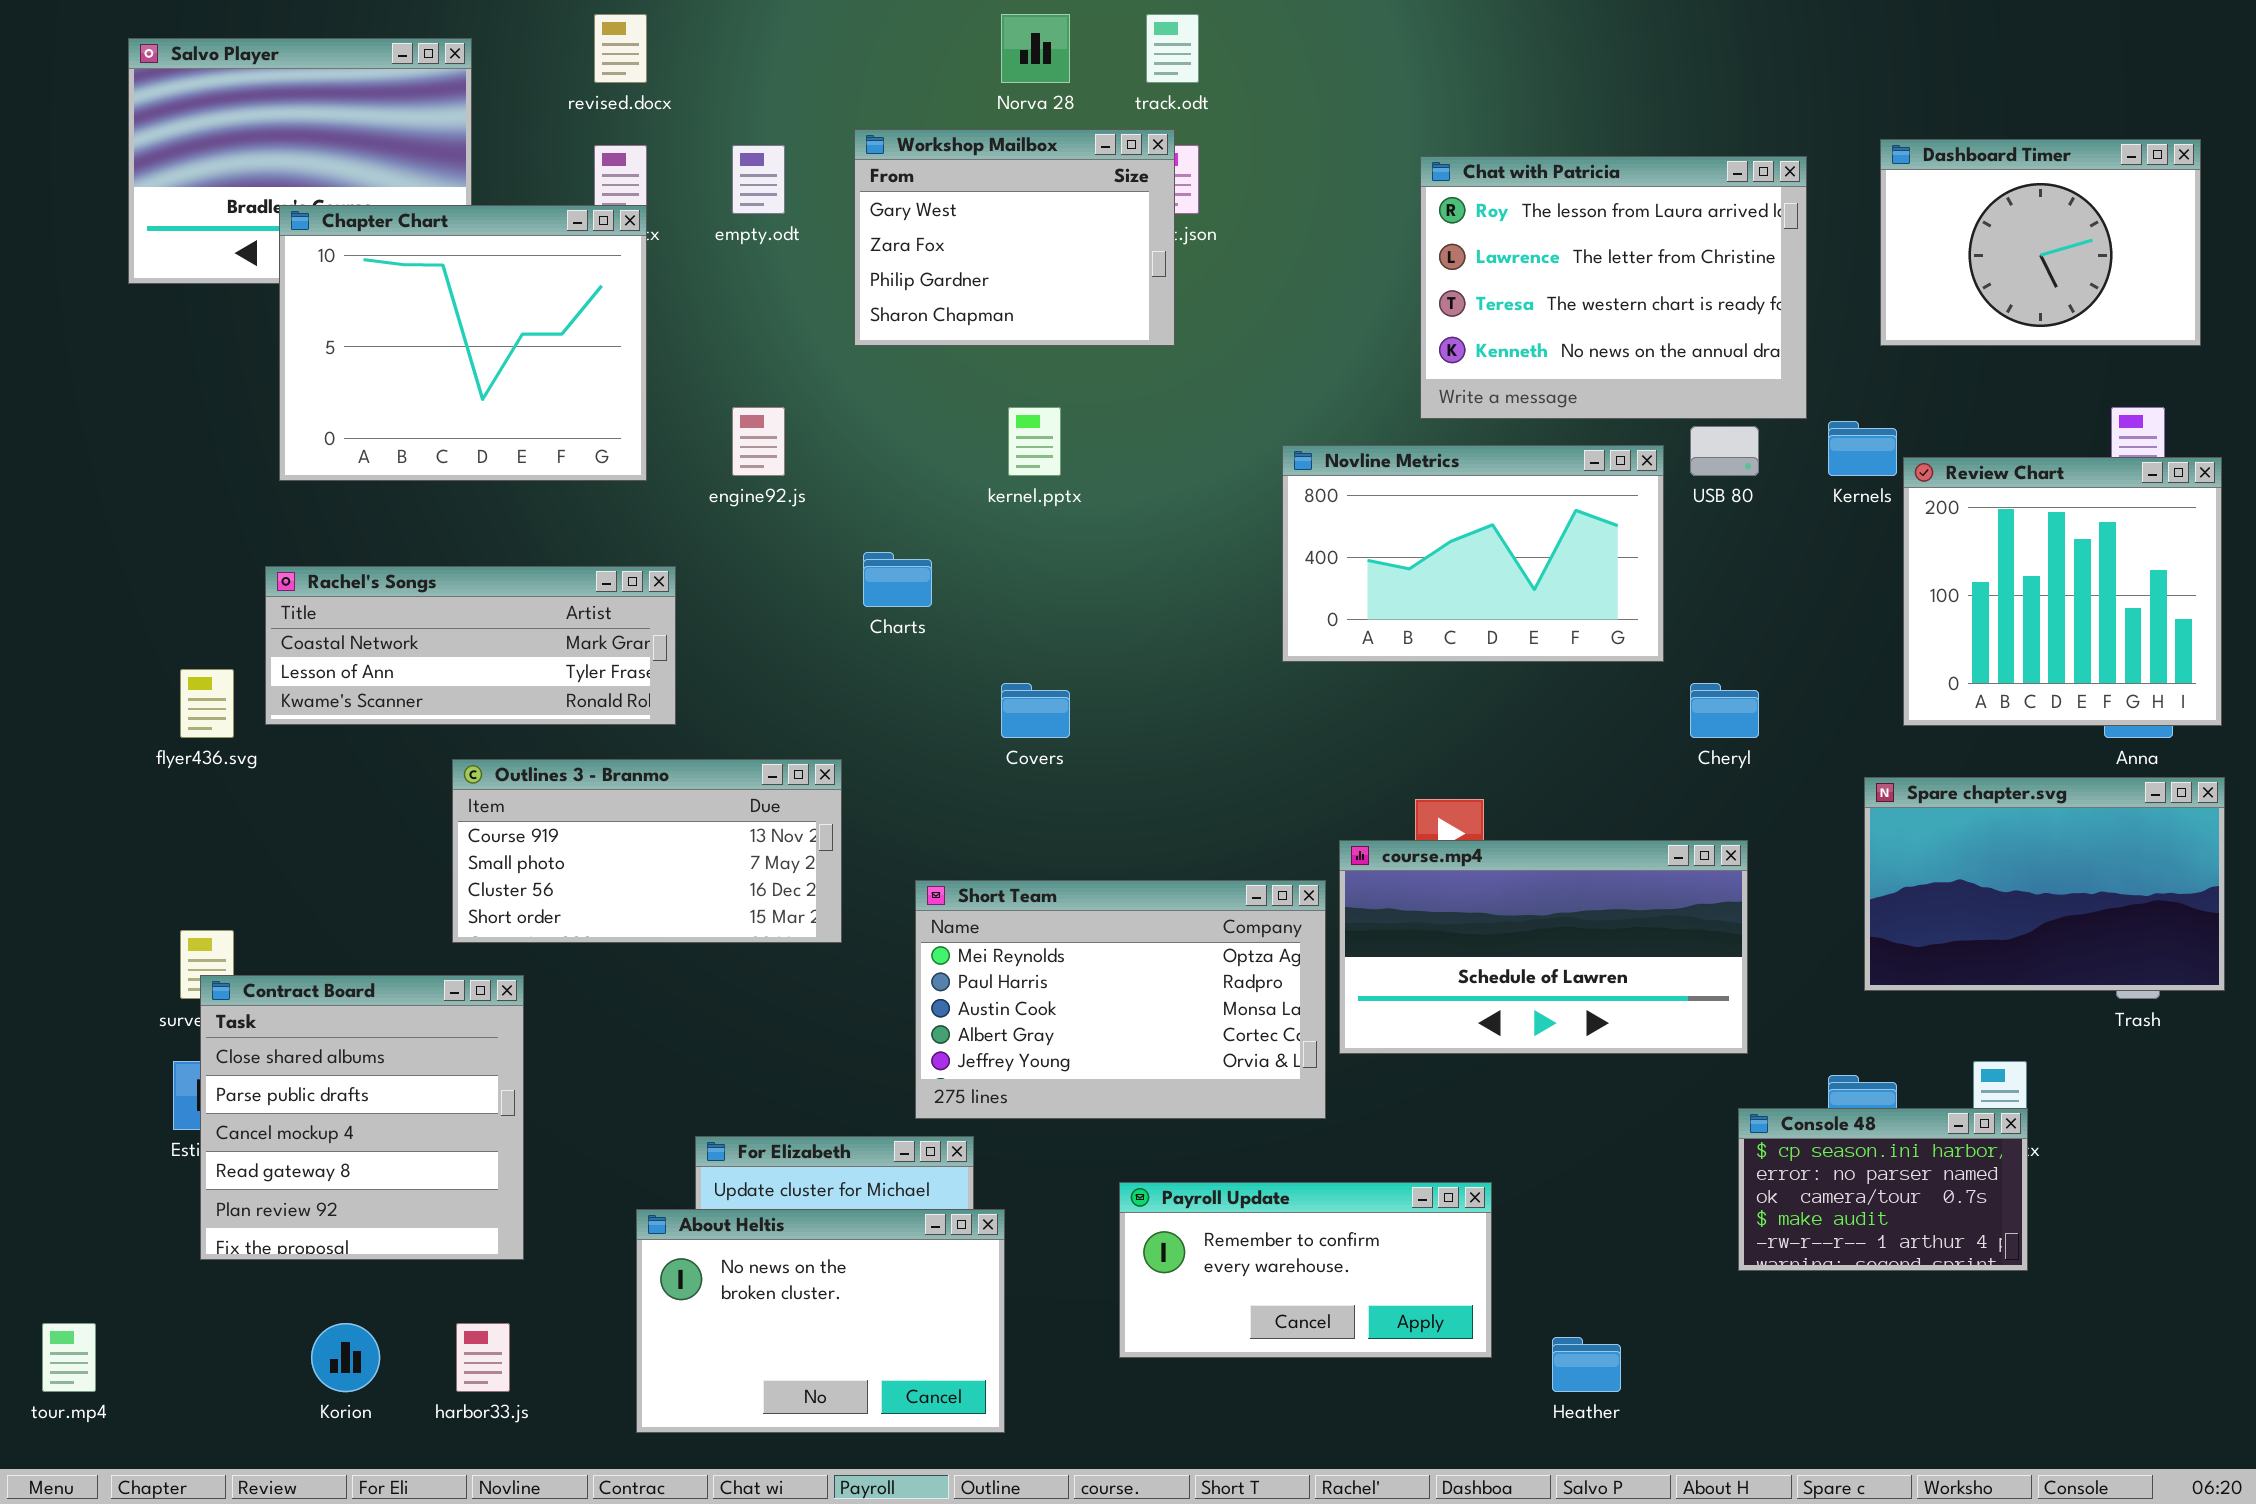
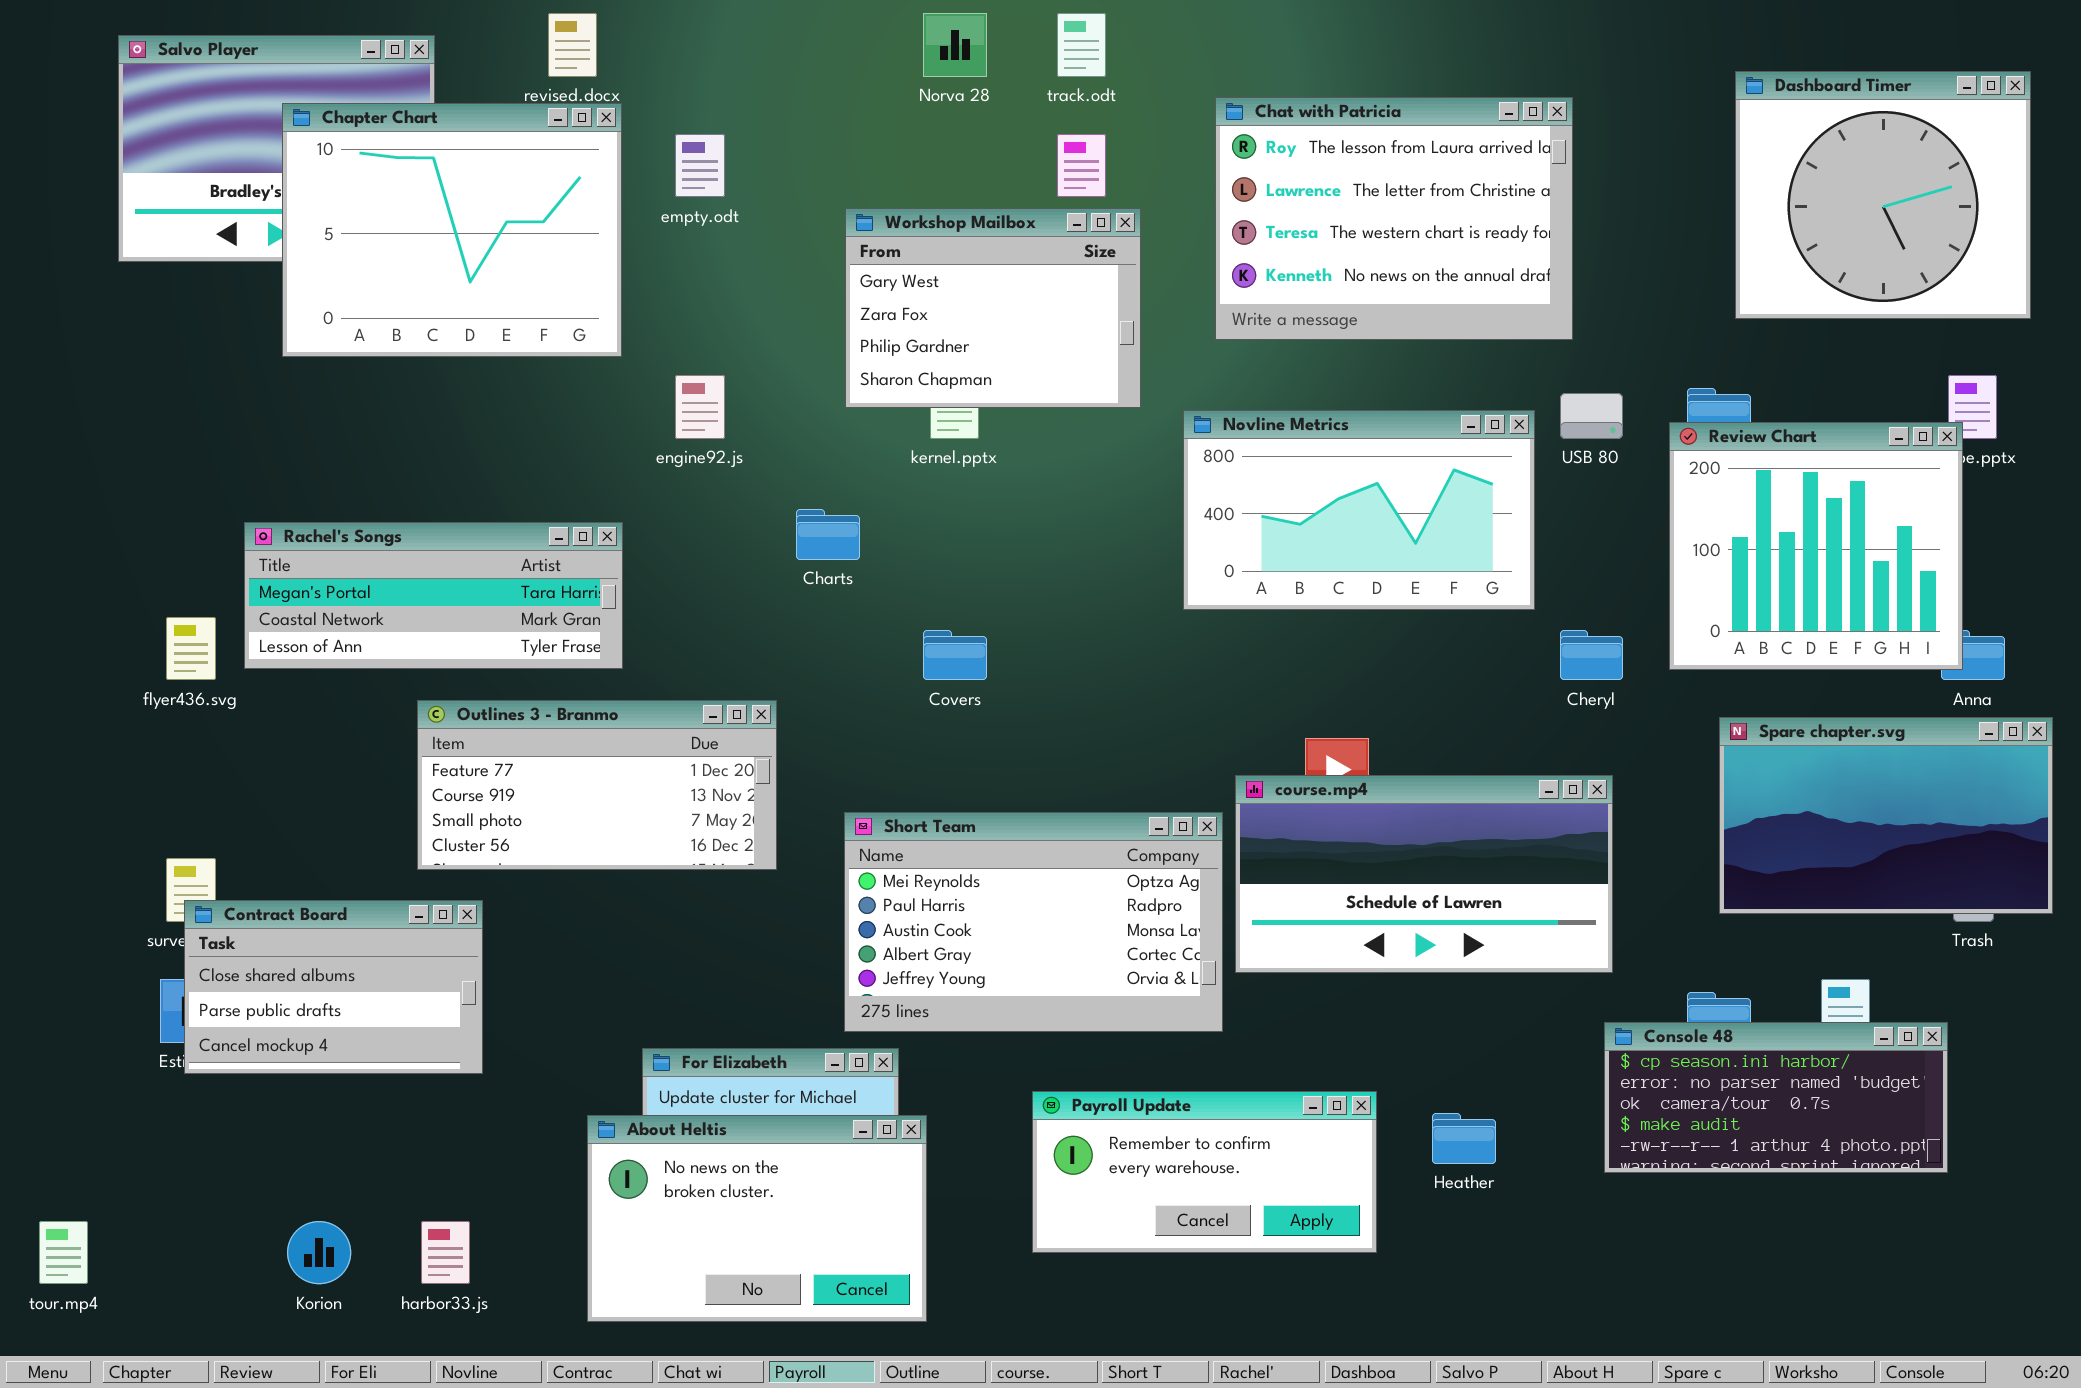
Workshop Mailbox: [854,129,1175,346] -> [845,208,1141,408], moved
Dashboard Timer: [1880,139,2201,346] -> [1735,71,2031,319], resized
Chat with Patricia: [1420,156,1807,419] -> [1215,97,1573,340], moved
Chapter Chart: [279,205,647,481] -> [282,103,622,357], moved
Review Chart: [1903,457,2222,726] -> [1669,422,1963,670], moved
Rachel's Songs: [265,566,676,725] -> [244,522,623,669], scrolled up 1 row
Outlines 3 - Branmo: [452,759,842,943] -> [417,700,777,870], scrolled up 1 row
Contract Board: [200,975,524,1260] -> [184,900,483,1074], resized
Console 48: [1738,1108,2028,1271] -> [1604,1022,1948,1173], resized
Heather: [1552,1337,1621,1392] -> [1432,1113,1496,1164], moved

